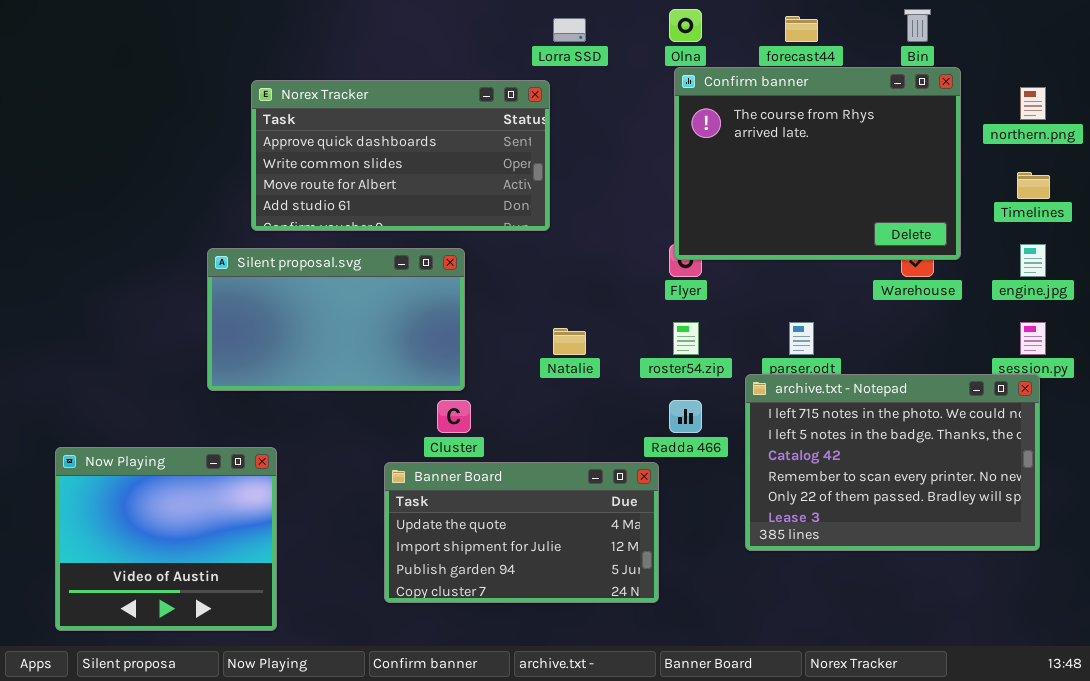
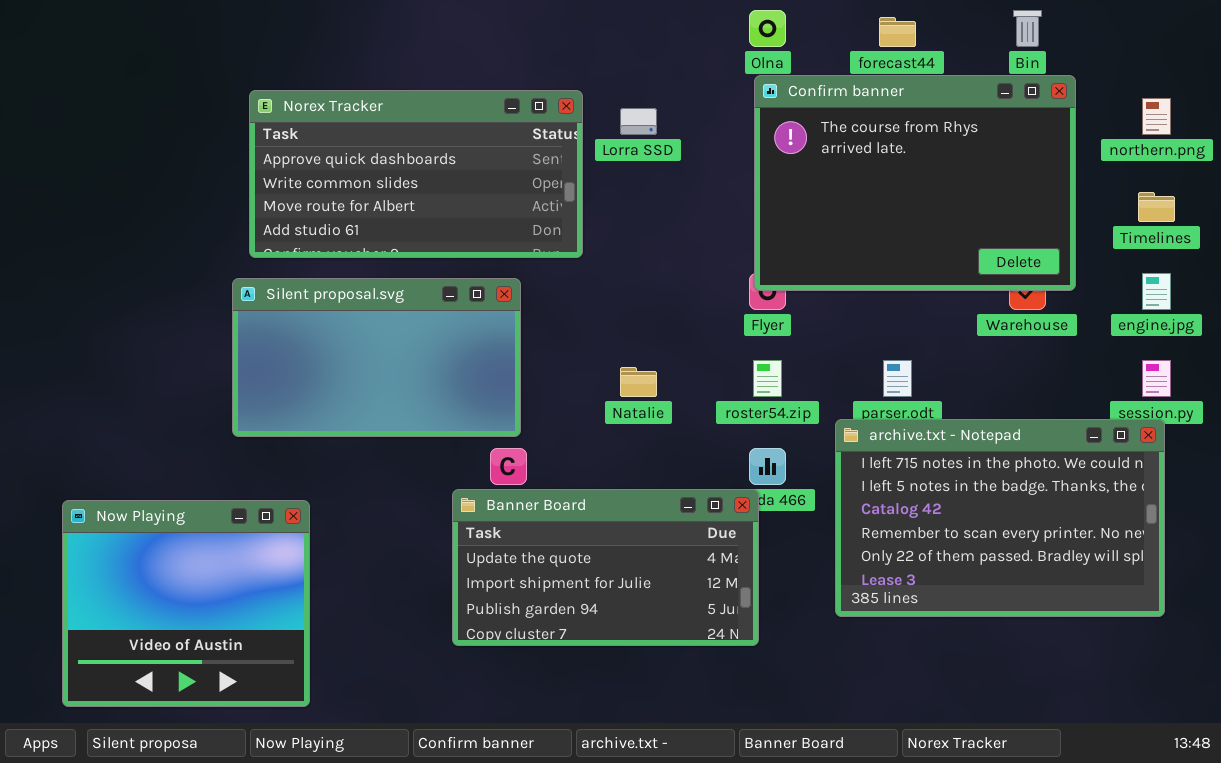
Lorra SSD: [553,18,586,42] -> [620,108,657,135], moved
Norex Tracker: [251,80,550,231] -> [249,90,583,258], moved
Banner Board: [384,462,659,603] -> [452,489,759,646], moved

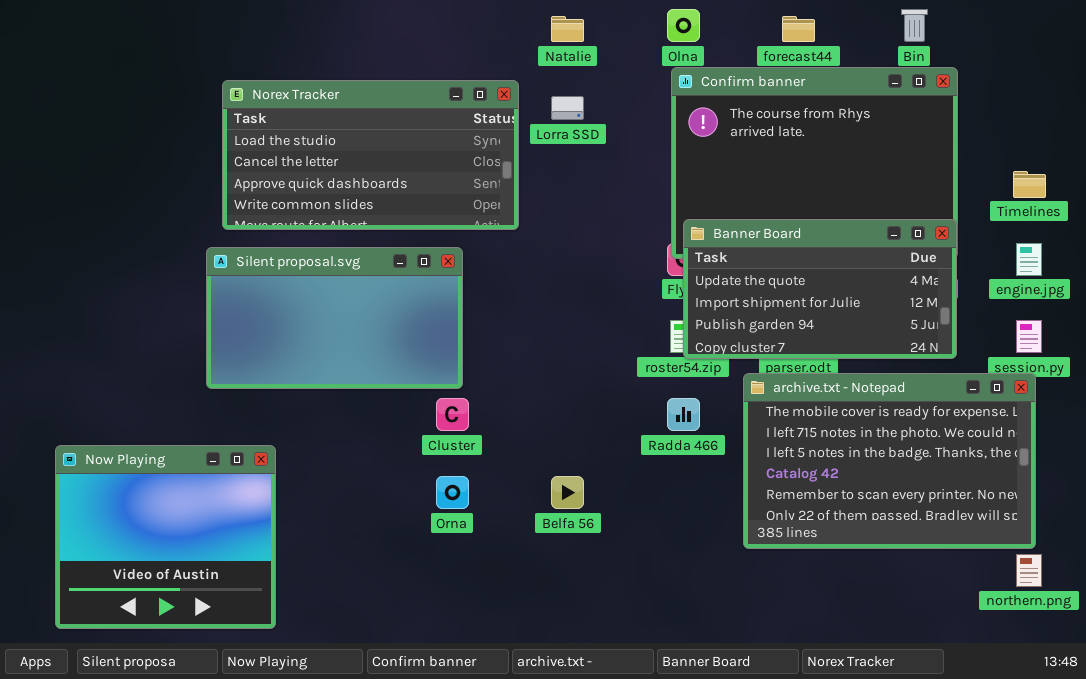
Norex Tracker: [249,90,583,258] -> [222,80,519,230], scrolled up 2 rows
northern.png: [1142,98,1171,135] -> [1016,554,1042,587], moved
Natalie: [620,367,657,397] -> [551,16,584,42], moved
archive.txt - Notepad: [835,419,1165,617] -> [743,373,1036,549], scrolled up 1 row
Banner Board: [452,489,759,646] -> [683,219,957,359], moved

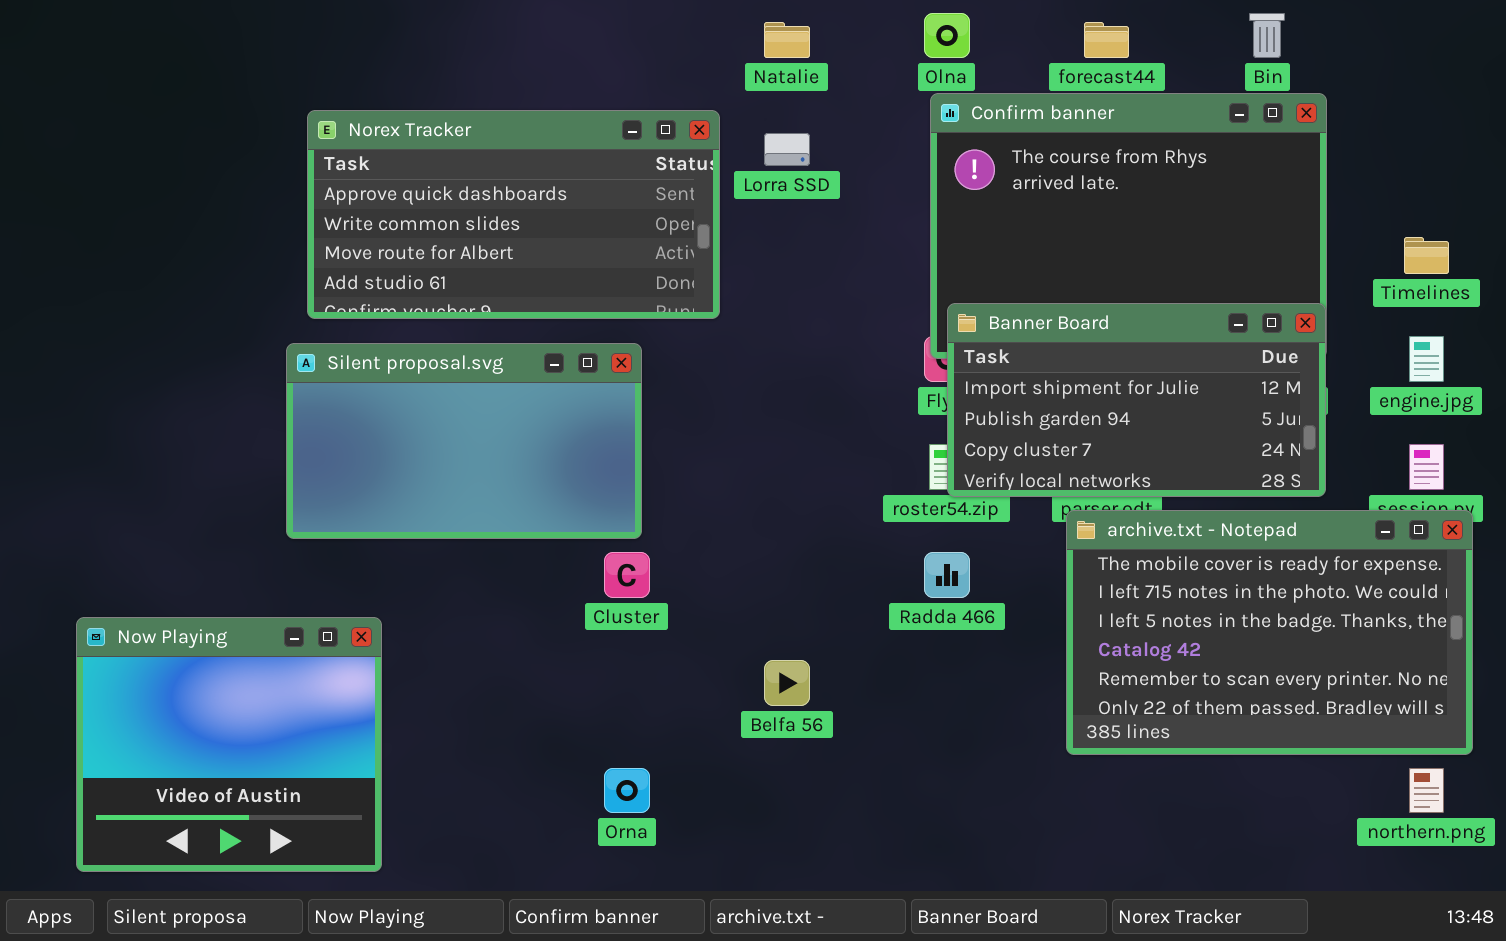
Norex Tracker: [222,80,519,230] -> [307,110,720,319], scrolled down 2 rows
Banner Board: [683,219,957,359] -> [947,303,1326,497], scrolled down 1 row
archive.txt - Notepad: [743,373,1036,549] -> [1066,510,1473,755], moved
Orna: [436,476,469,509] -> [604,768,650,813], moved

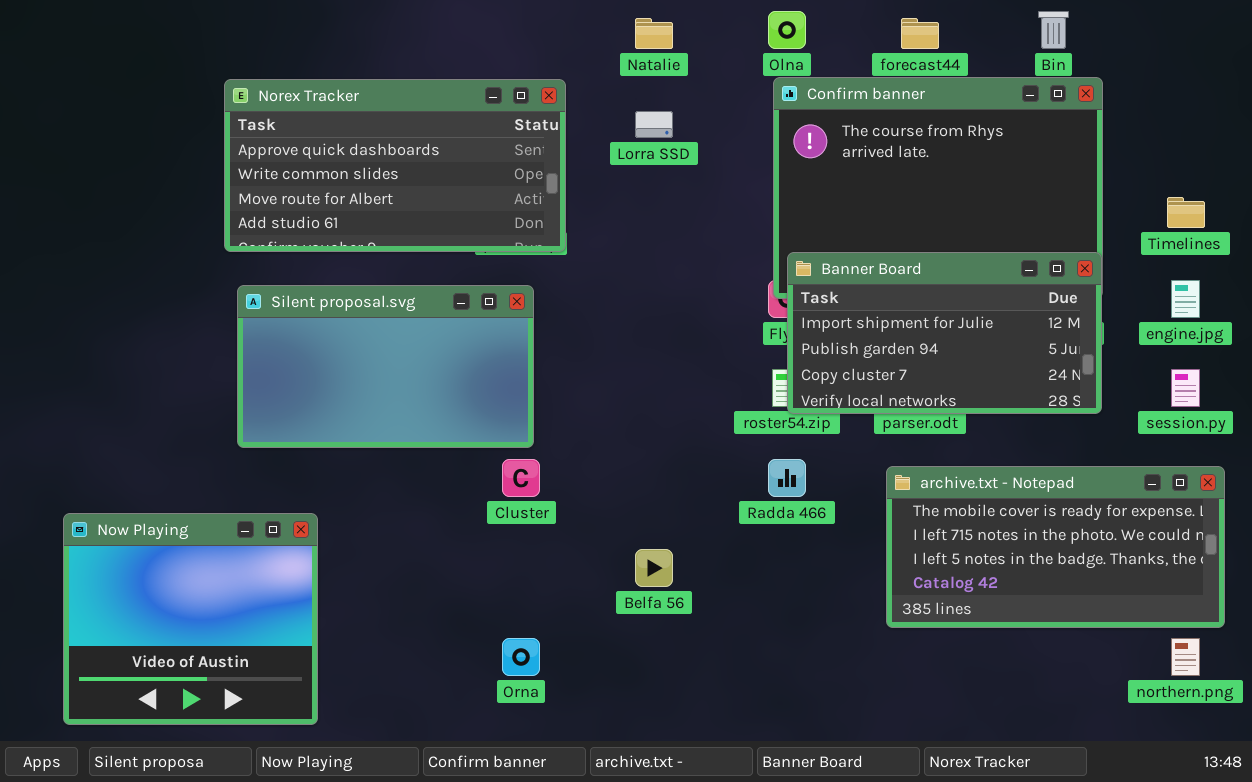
Norex Tracker: [307,110,720,319] -> [224,79,566,252], moved
archive.txt - Notepad: [1066,510,1473,755] -> [886,466,1225,628], resized

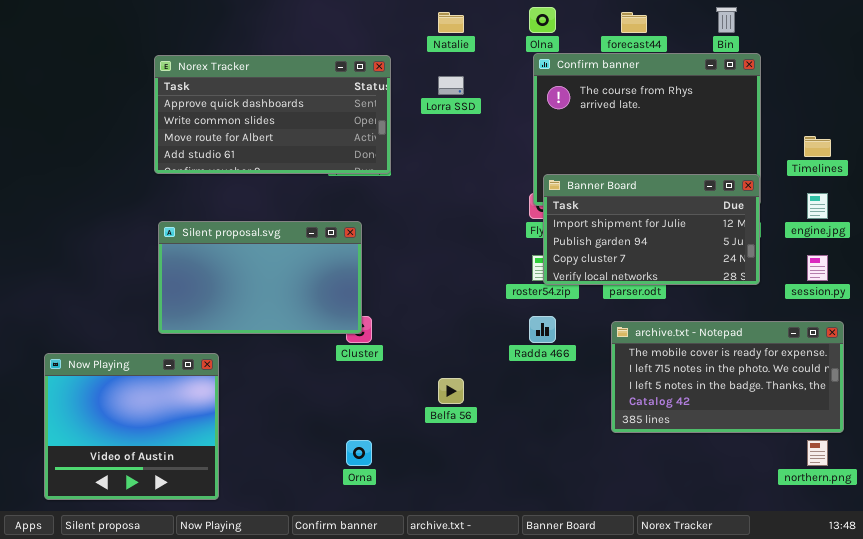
Silent proposal.svg: [237,285,534,448] -> [158,221,362,334], moved

